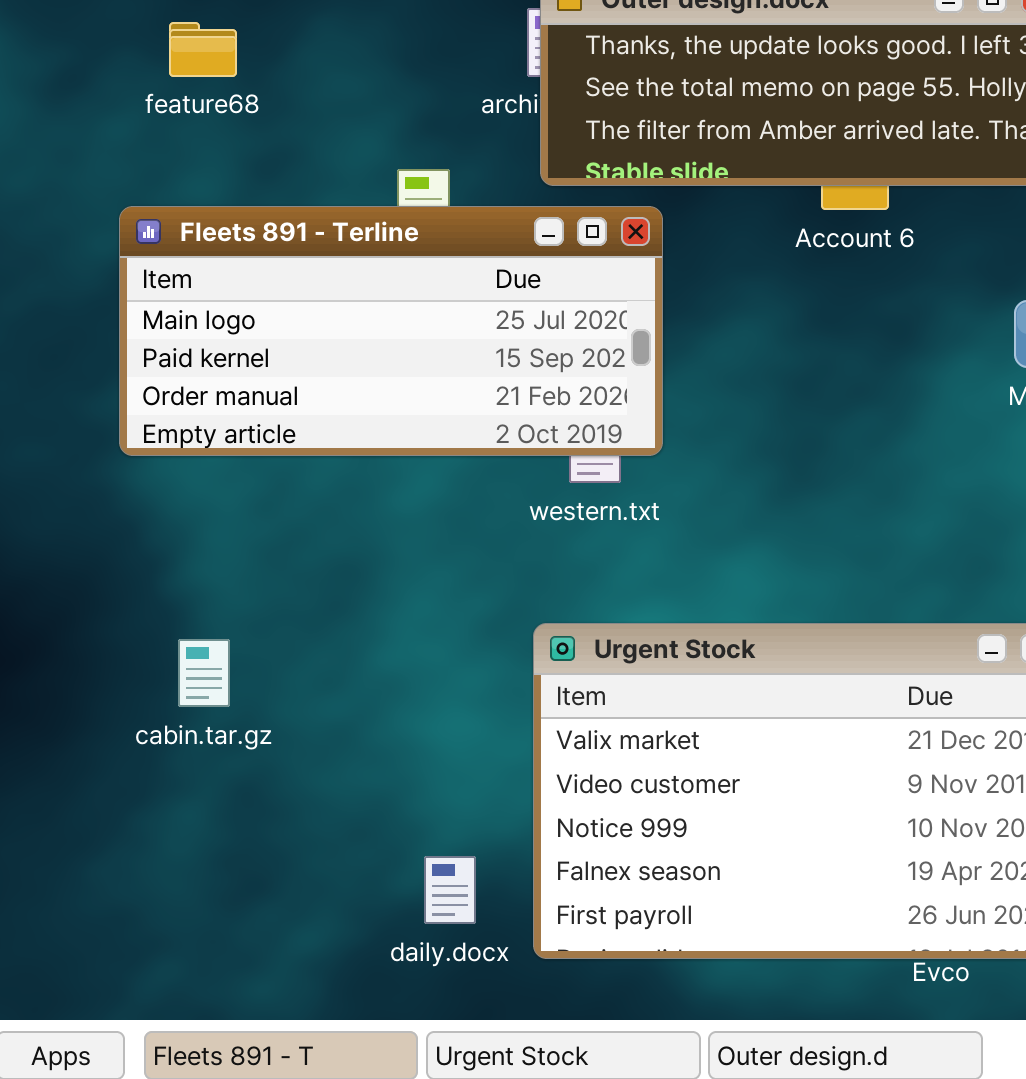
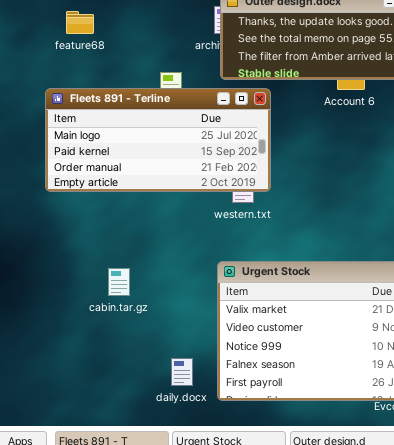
cabin.tar.gz: [178,639,230,707] -> [108,268,130,296], moved

